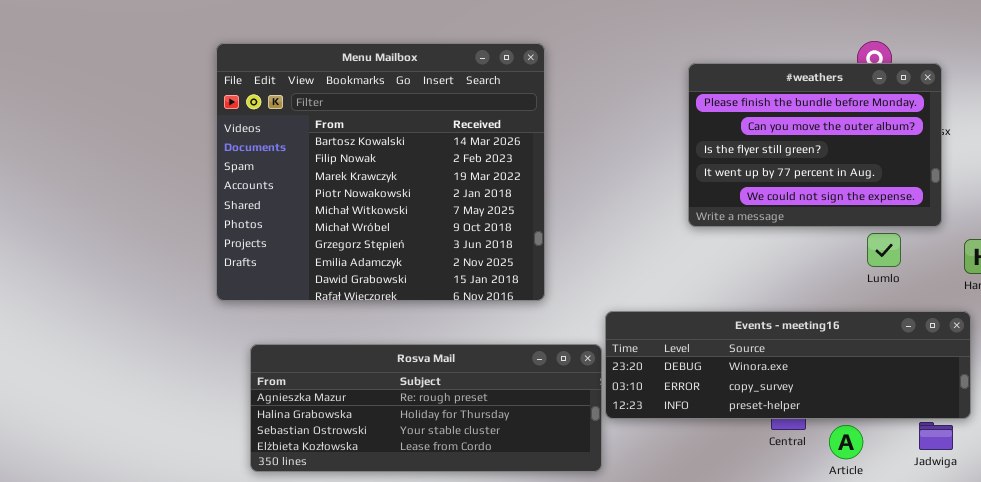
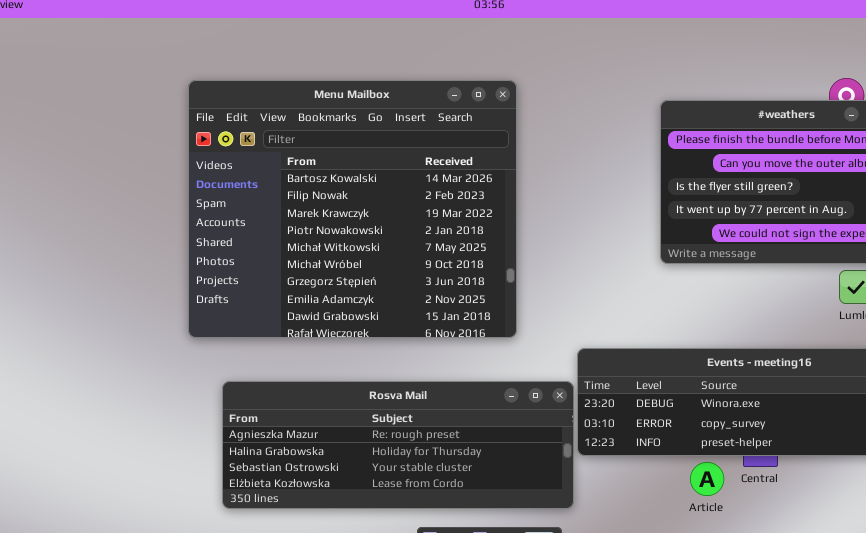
Article: [829,425,863,459] -> [690,462,724,496], moved

